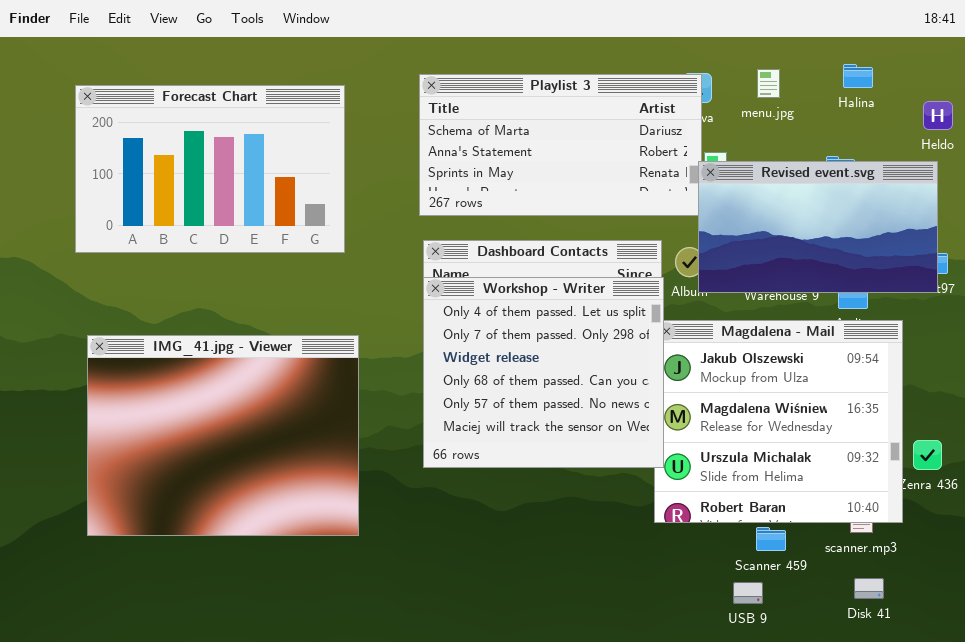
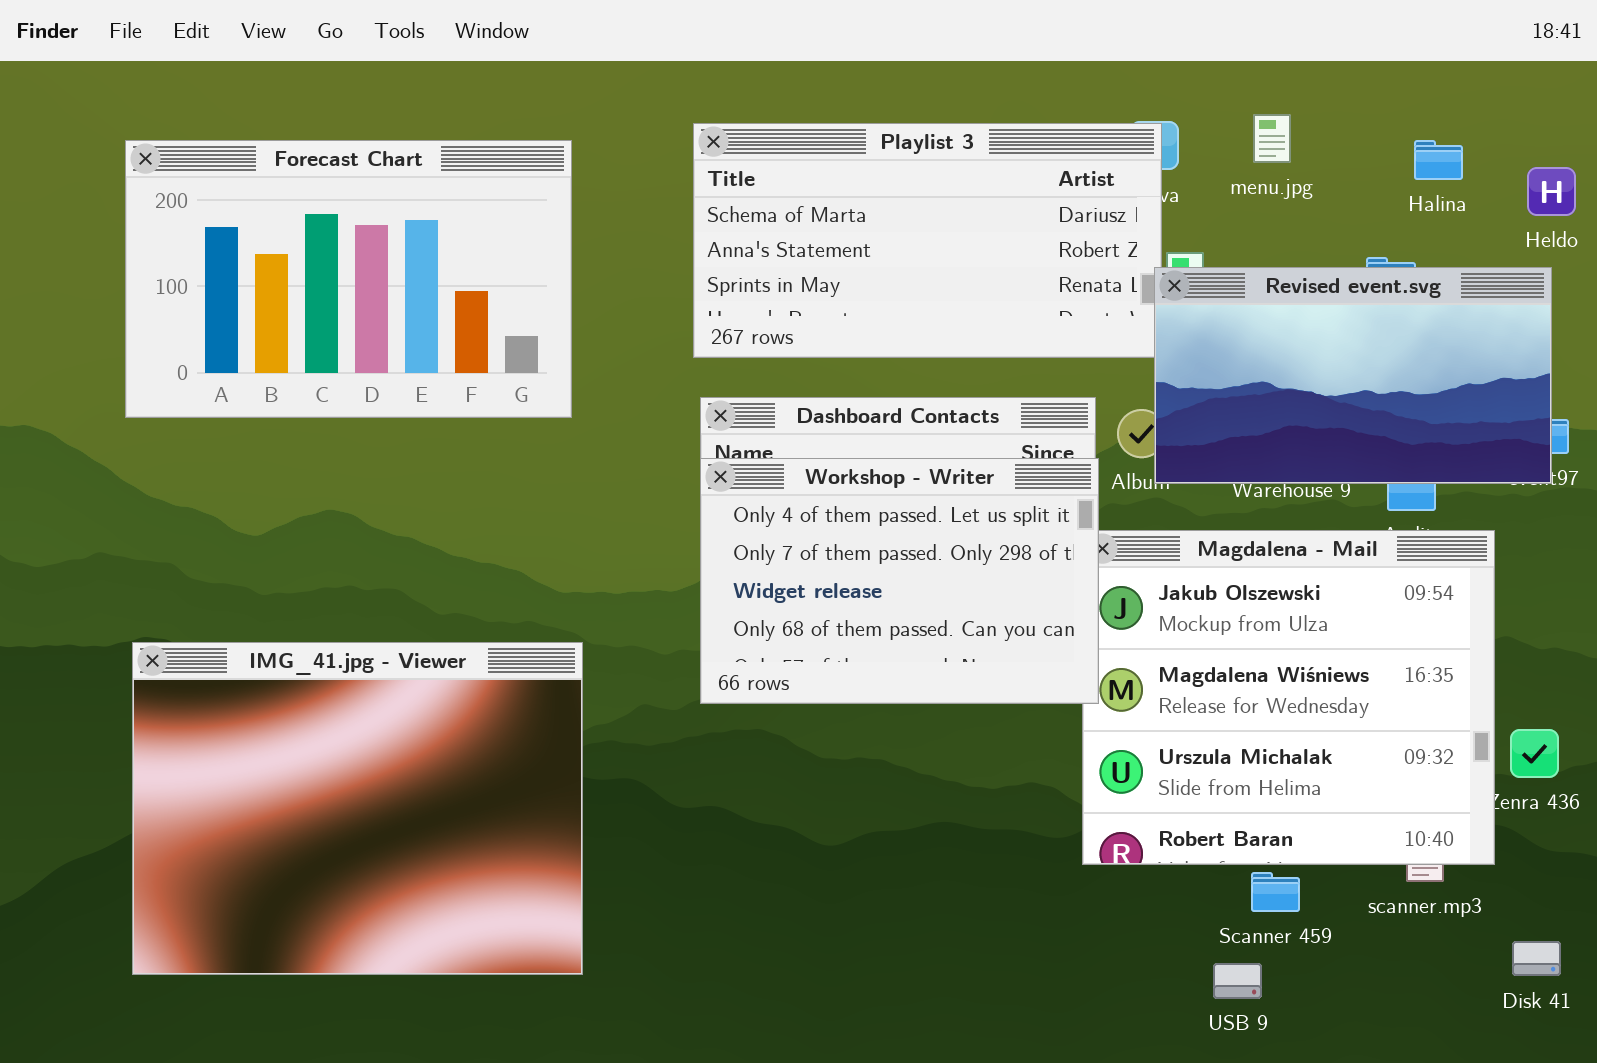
Halina: [843,64,873,88] -> [1414,140,1463,180], moved
Workshop - Writer: [423,277,664,468] -> [700,458,1099,704], resized
IMG_41.jpg - Viewer: [87,335,359,536] -> [132,642,583,975], moved
Disk 41: [854,578,884,599] -> [1512,941,1561,976], moved

